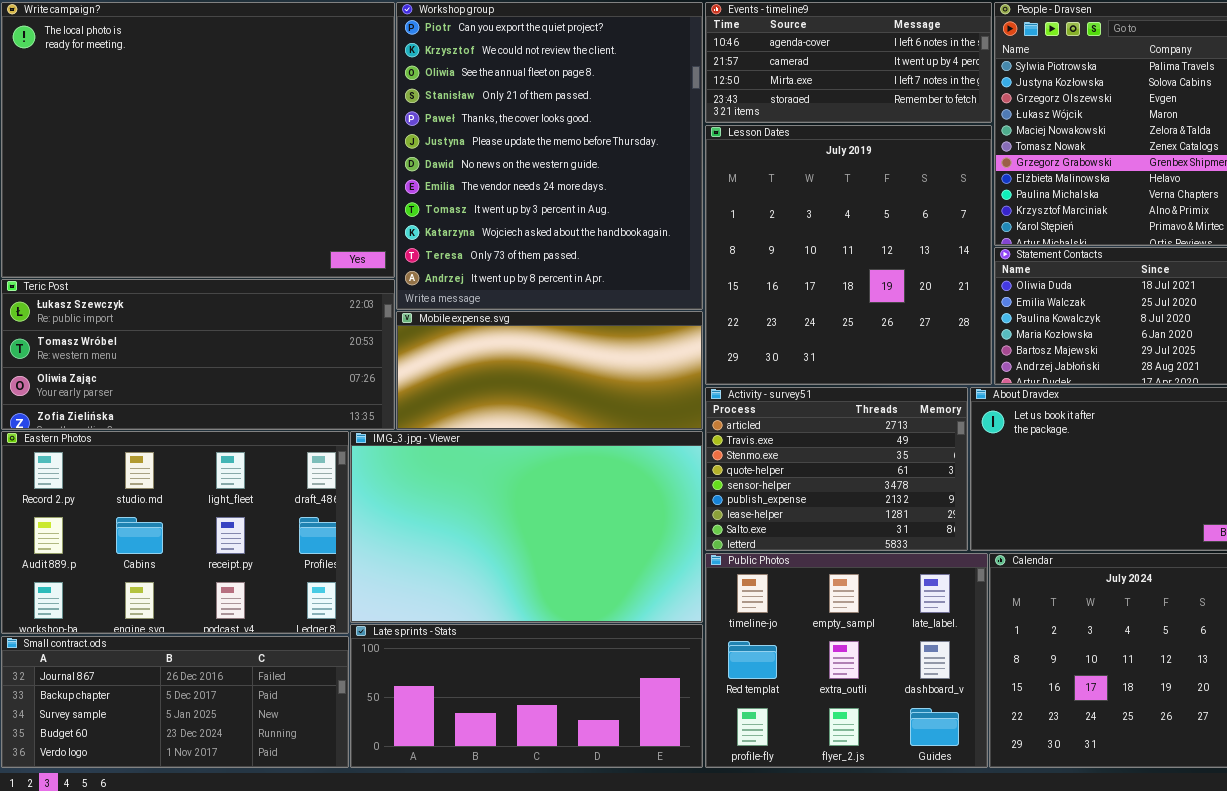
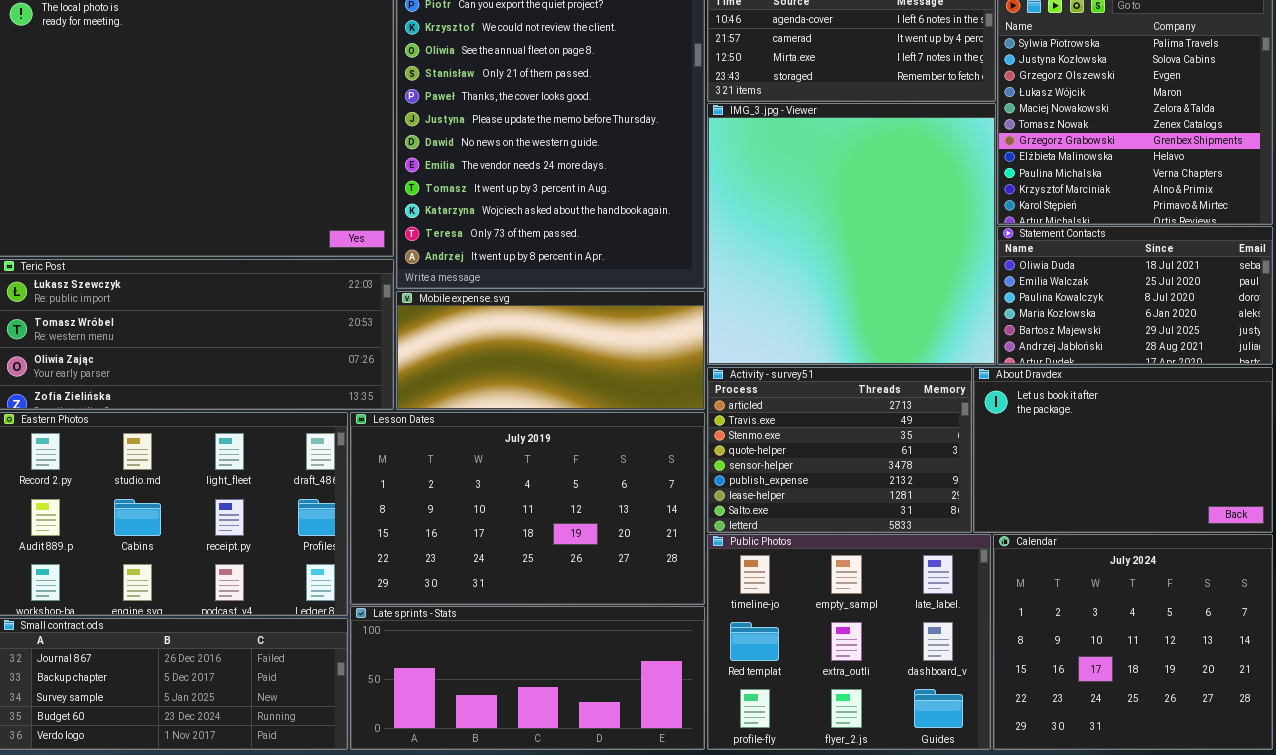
Lesson Dates: [705,125,992,385] -> [350,412,705,605], moved, resized
IMG_3.jpg - Viewer: [350,431,703,623] -> [707,103,996,365], moved, resized

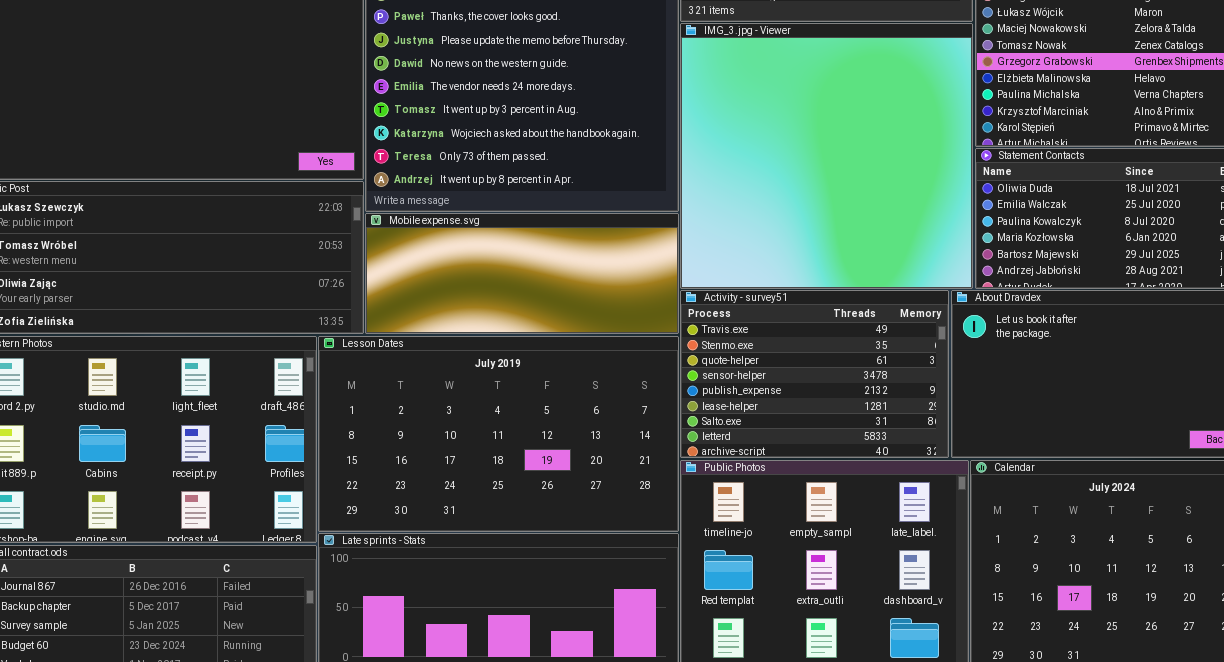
Activity - survey51: [707,367,972,533] -> [680,290,949,458], scrolled down 1 row

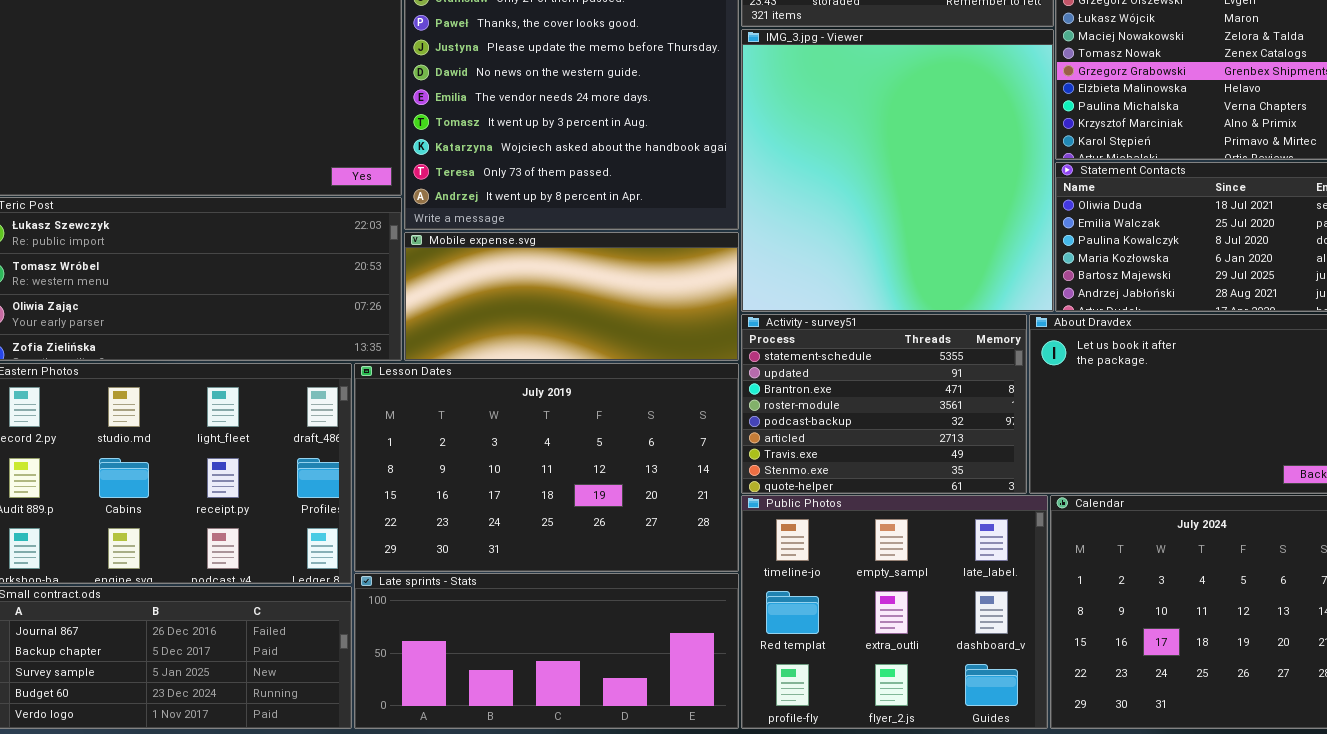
Activity - survey51: [680,290,949,458] -> [741,314,1027,494], scrolled up 6 rows

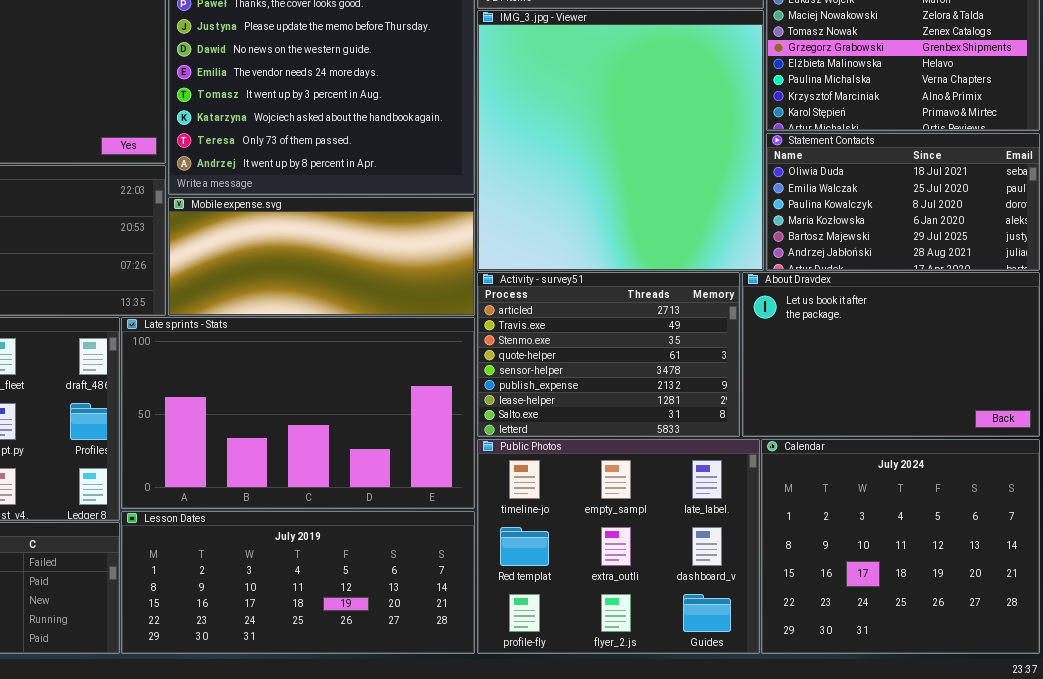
Activity - survey51: [741,314,1027,494] -> [477,272,740,437], scrolled down 5 rows
Lesson Dates: [354,363,739,572] -> [121,511,475,654], moved, resized
Late sprints - Stats: [354,573,739,729] -> [121,317,475,509], moved, resized

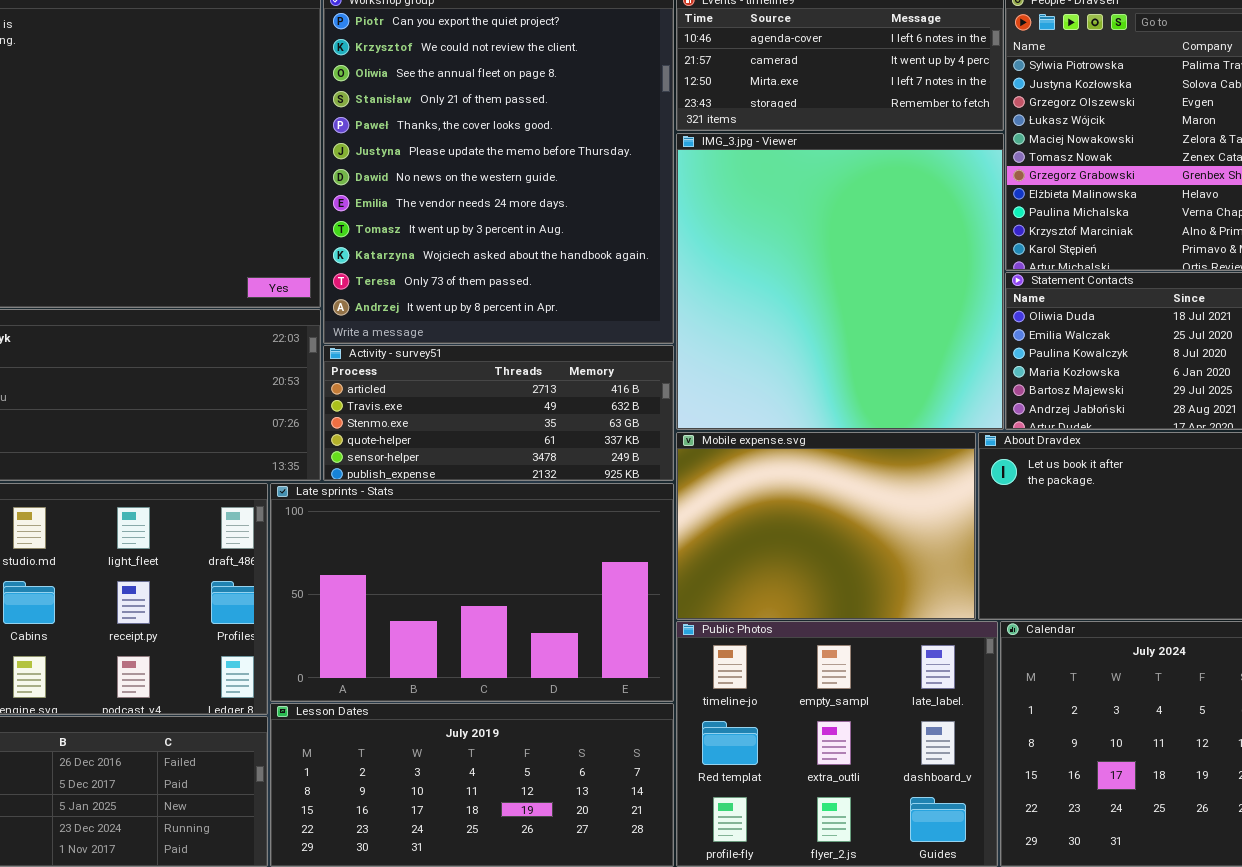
Mobile expense.svg: [168,197,475,316] -> [676,432,976,620], moved, resized
Activity - survey51: [477,272,740,437] -> [323,345,674,481], moved, resized

